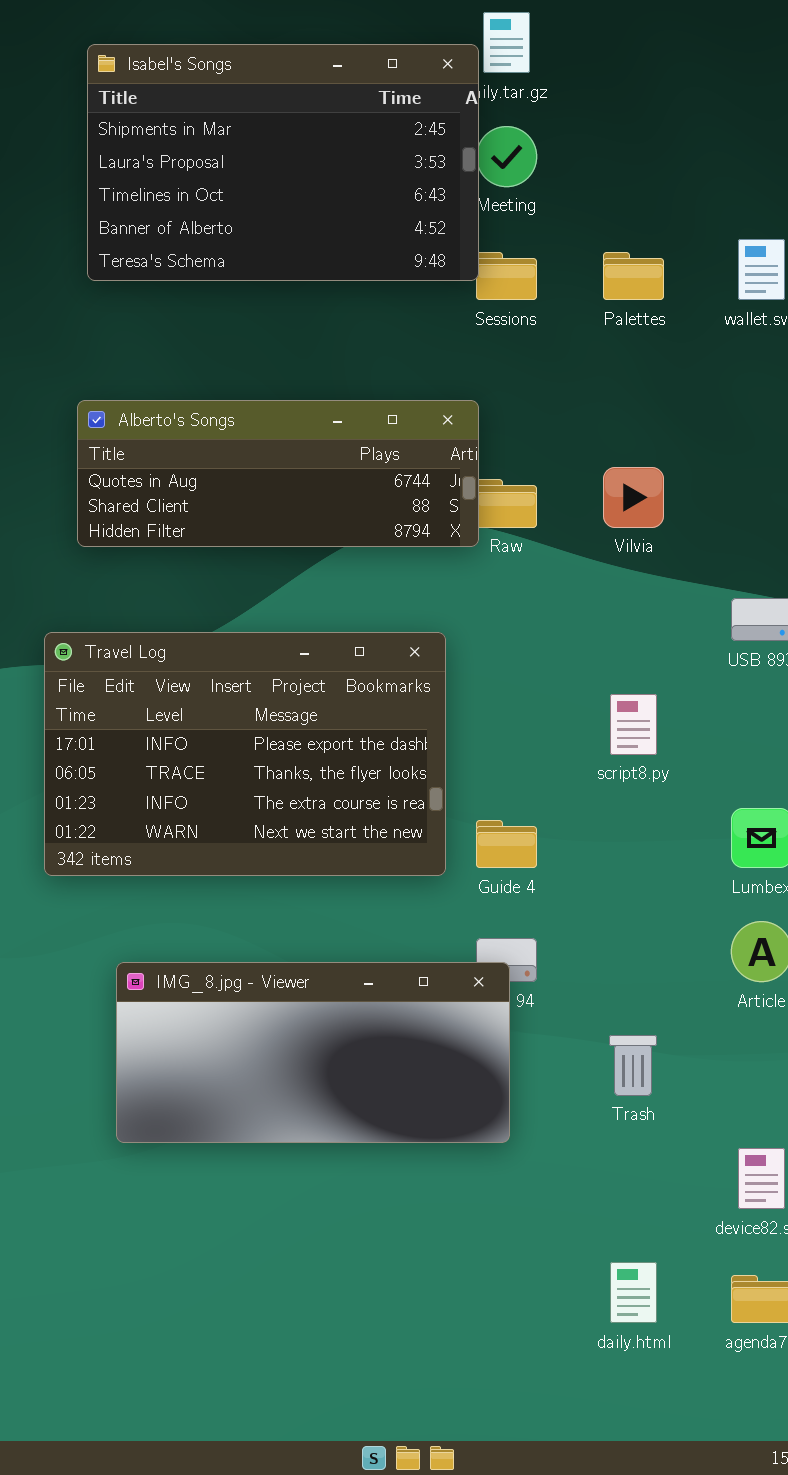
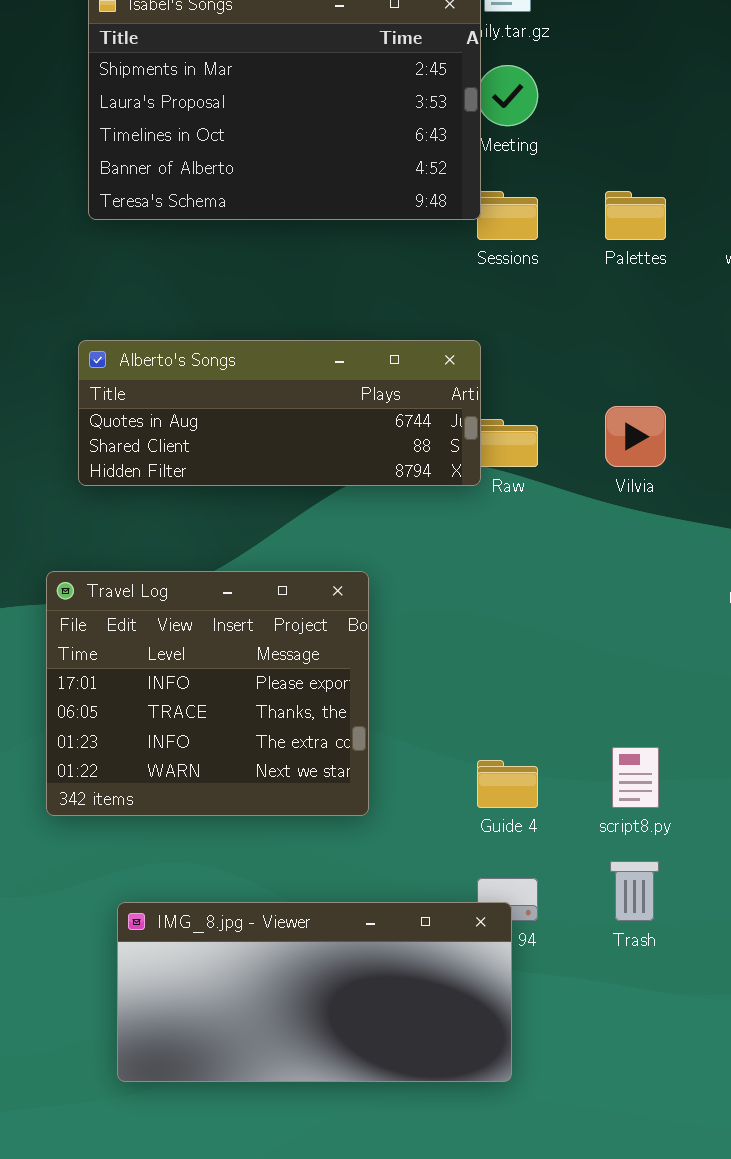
Travel Log: [44,632,446,876] -> [46,571,369,816], resized
script8.py: [610,694,657,755] -> [612,747,659,808], moved
Trash: [609,1035,657,1096] -> [610,861,659,921], moved

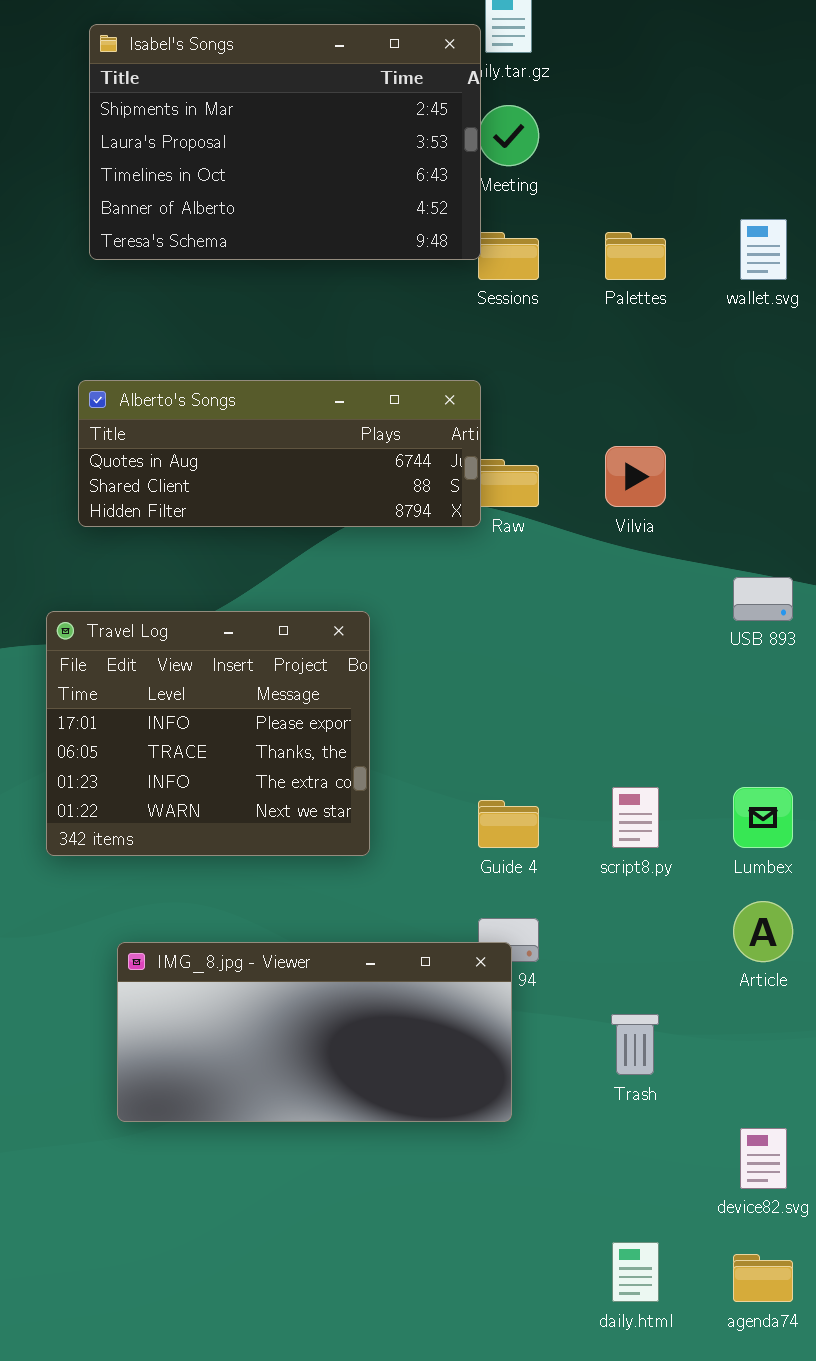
Trash: [610,861,659,921] -> [611,1014,659,1075], moved

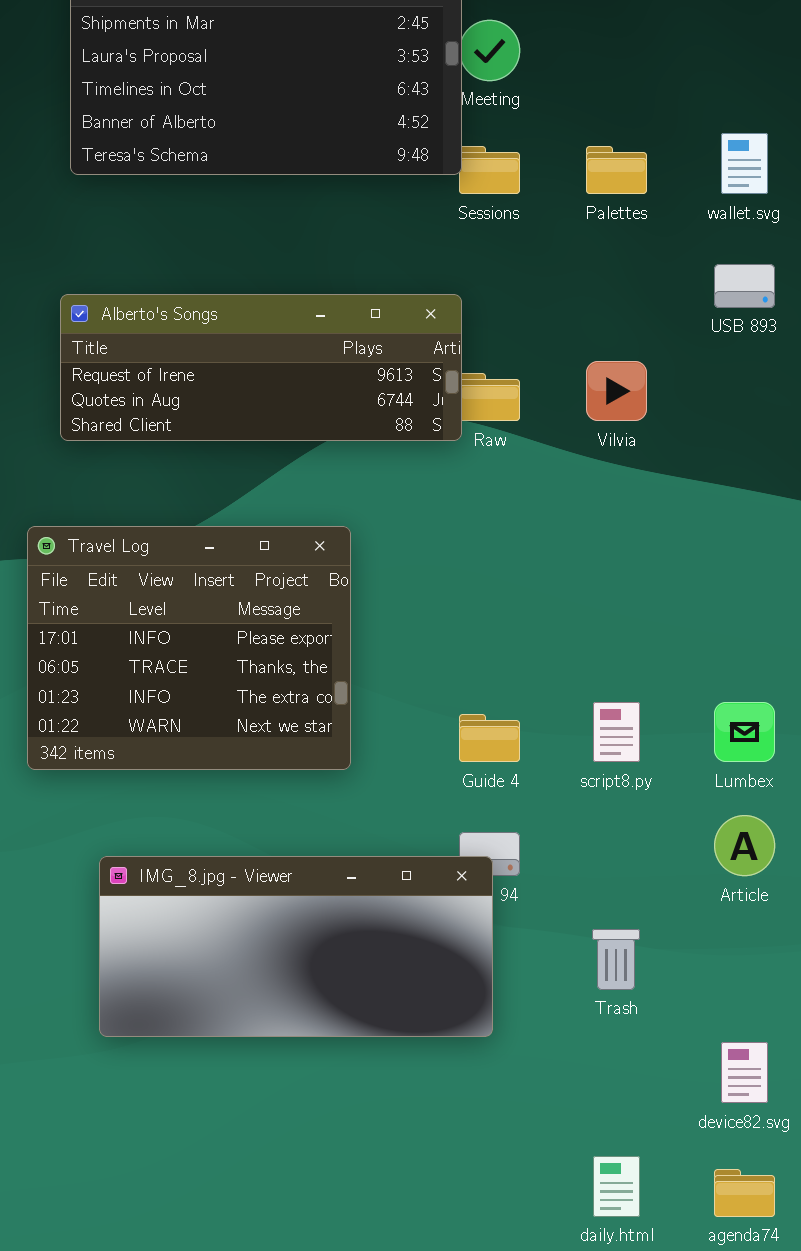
Alberto's Songs: [78,380,481,527] -> [60,294,462,441], scrolled up 1 row
USB 893: [733,577,793,621] -> [714,264,775,308], moved

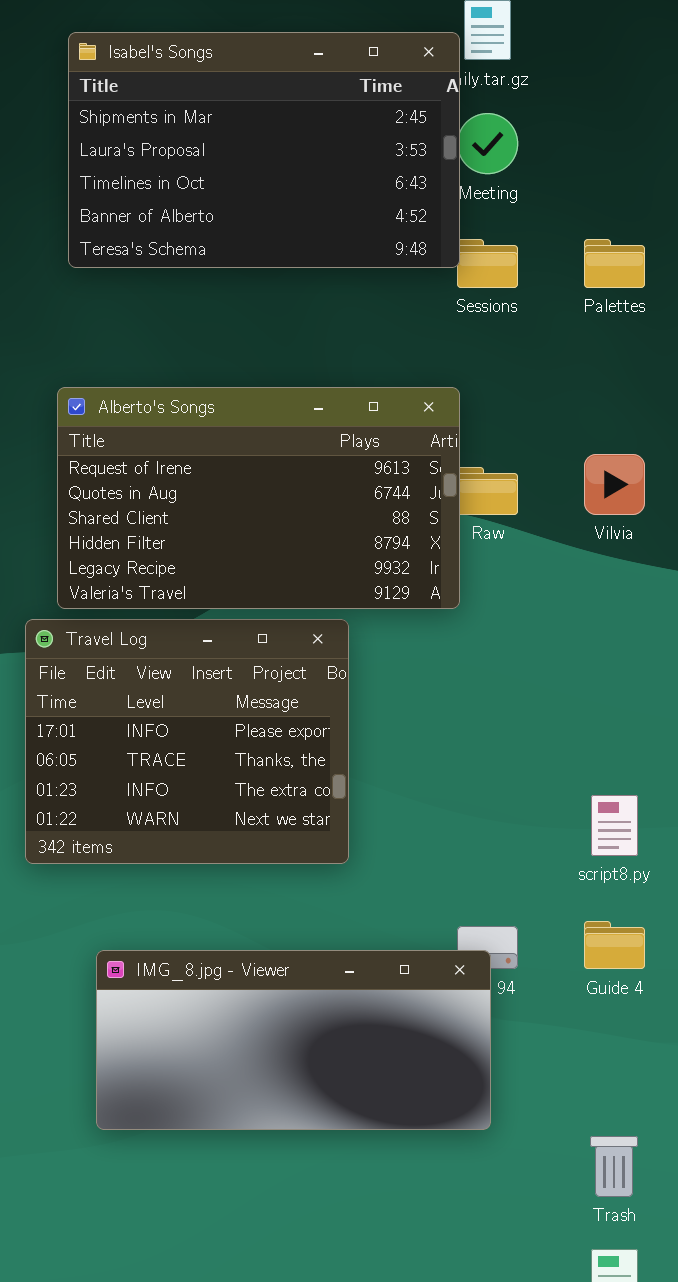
Alberto's Songs: [60,294,462,441] -> [57,387,460,609], resized
Guide 4: [459,714,520,762] -> [584,921,645,969], moved
Trash: [592,929,640,990] -> [590,1136,638,1197], moved

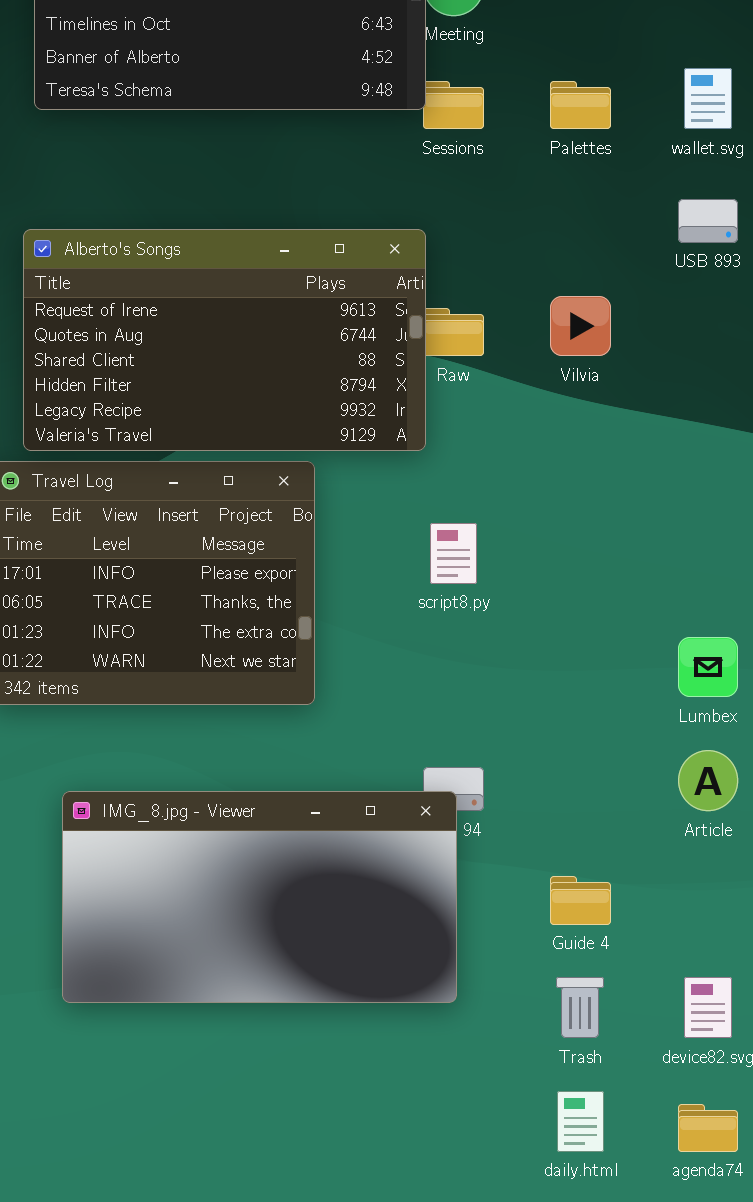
script8.py: [591,795,638,856] -> [430,523,477,584], moved
Guide 4: [584,921,645,969] -> [550,876,611,925], moved
IMG_8.jpg - Viewer: [96,950,491,1130] -> [62,791,457,1003], resized

